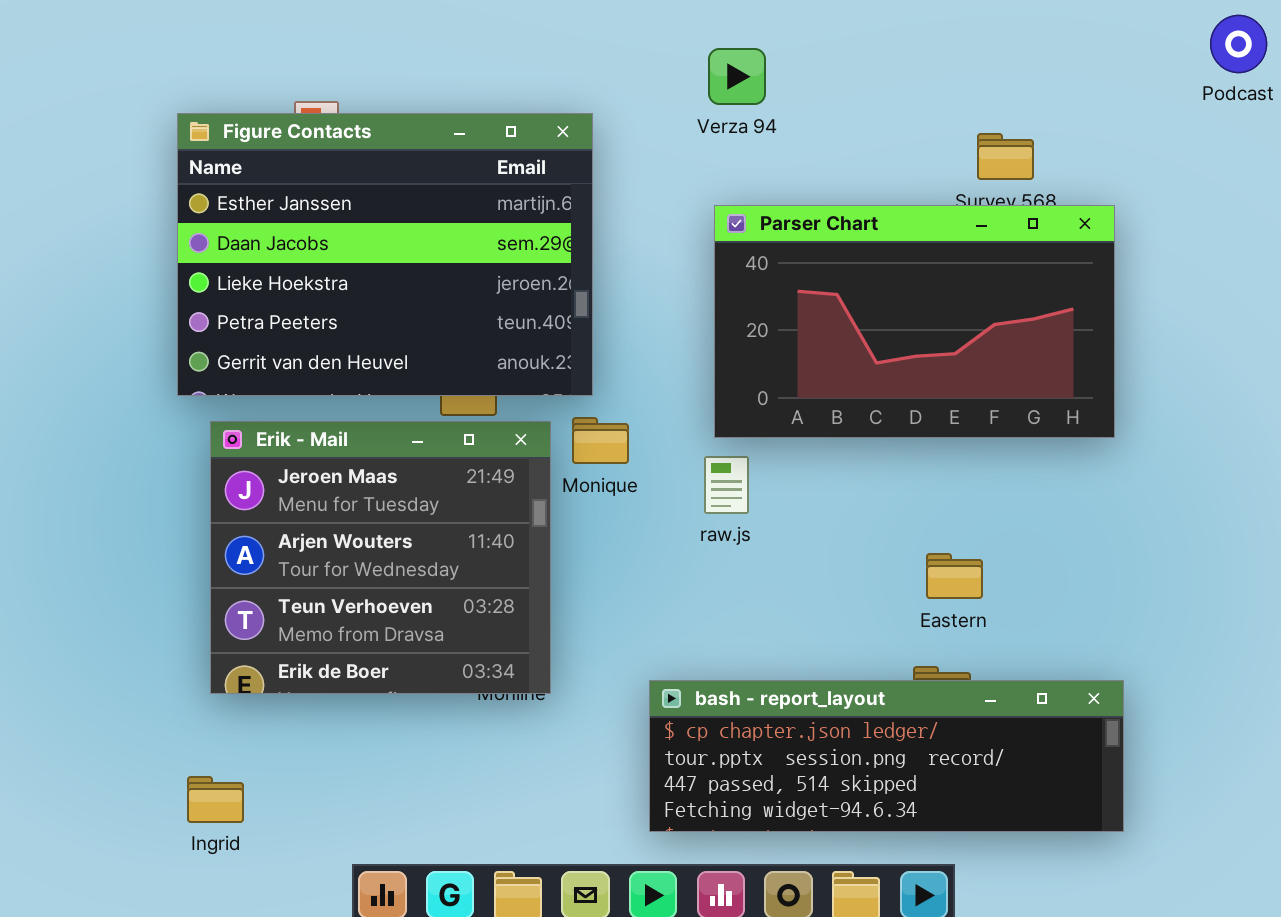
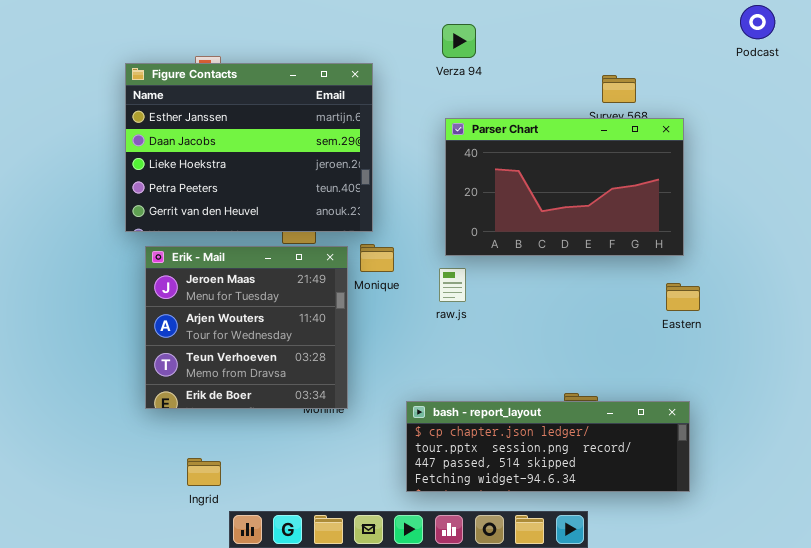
Eastern: [926,553,983,599] -> [666,283,700,311], moved
Ingrid: [187,776,244,823] -> [187,458,221,486], moved

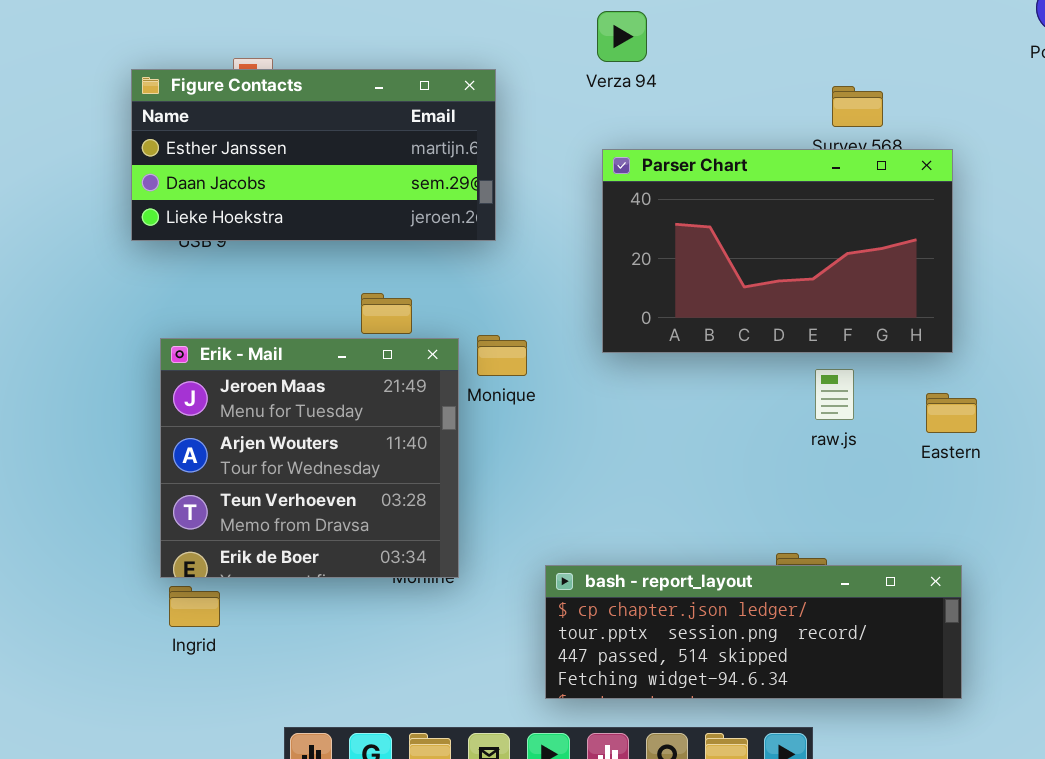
Figure Contacts: [125,63,373,232] -> [131,69,496,241], resized
raw.js: [439,268,466,302] -> [815,369,854,420], moved
Ingrid: [187,458,221,486] -> [169,586,220,627], moved

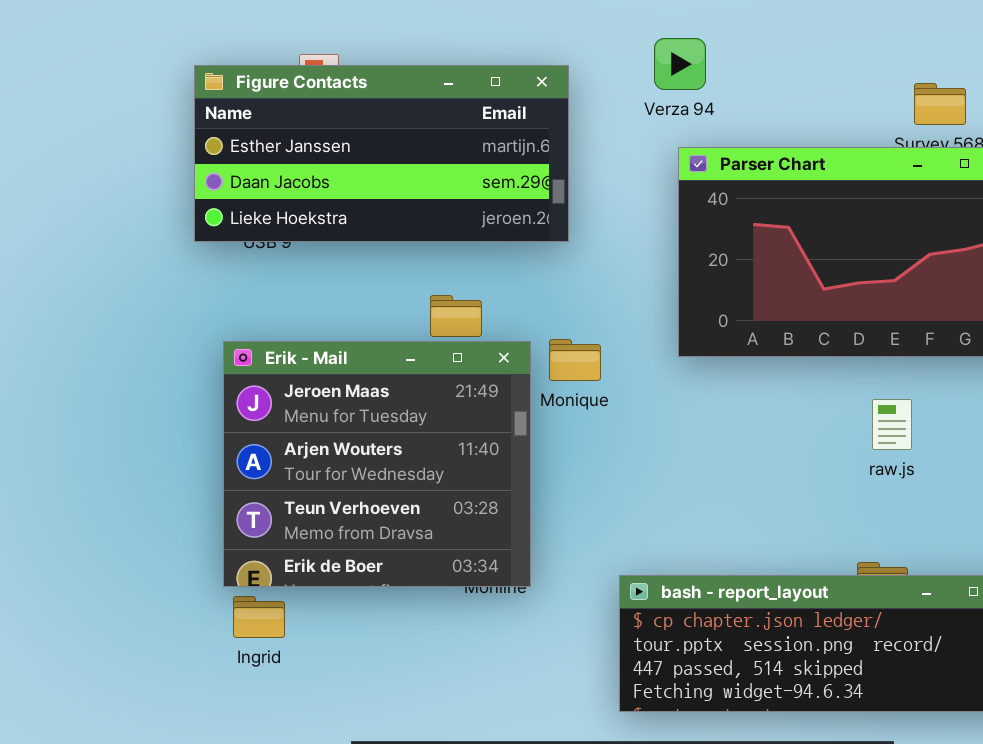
Verza 94: [597,11,647,62] -> [654,38,706,90], moved
raw.js: [815,369,854,420] -> [872,399,912,450], moved

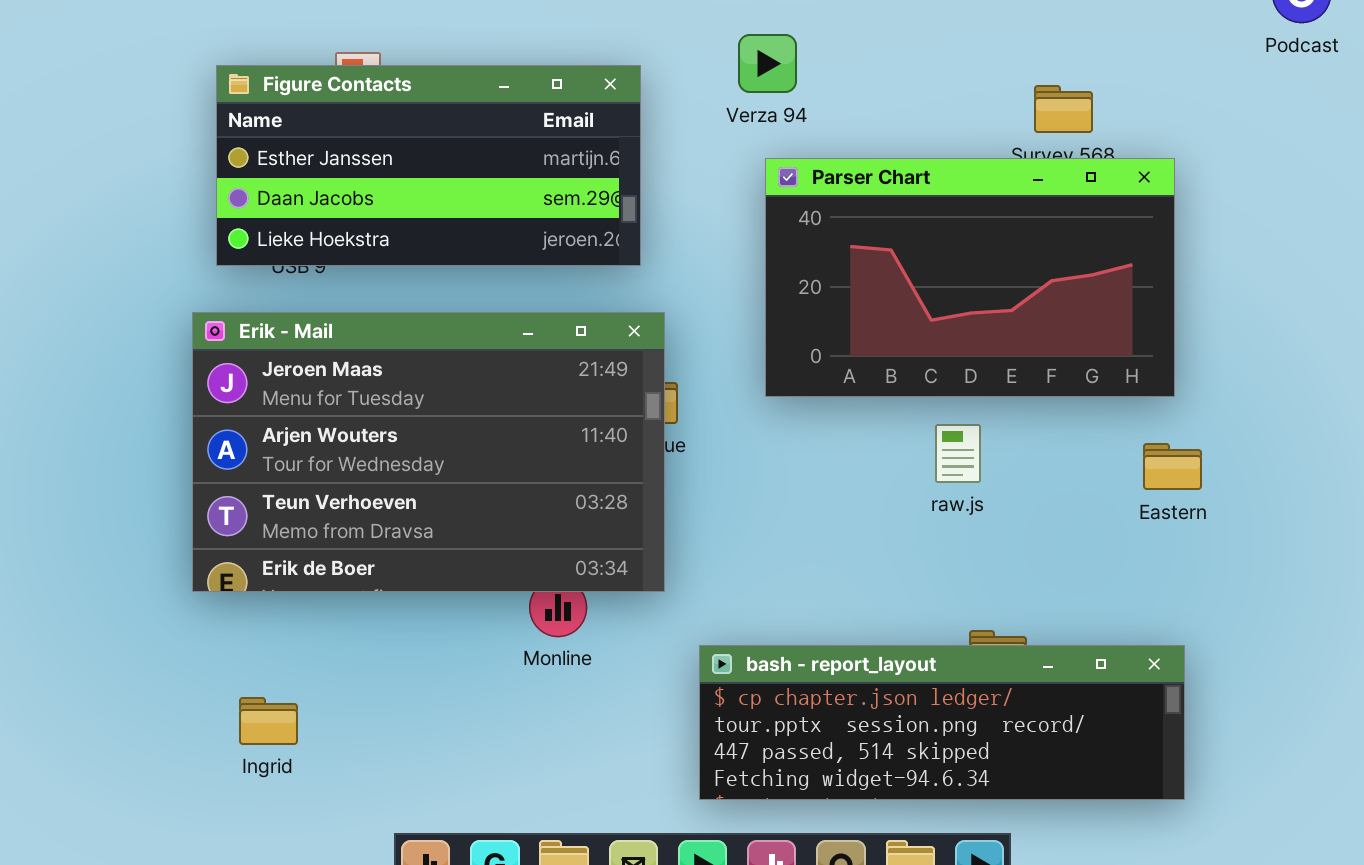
Erik - Mail: [223,341,531,587] -> [192,312,665,592], moved, resized
raw.js: [872,399,912,450] -> [935,424,981,483], moved
Ingrid: [233,596,285,638] -> [239,697,298,745], moved

